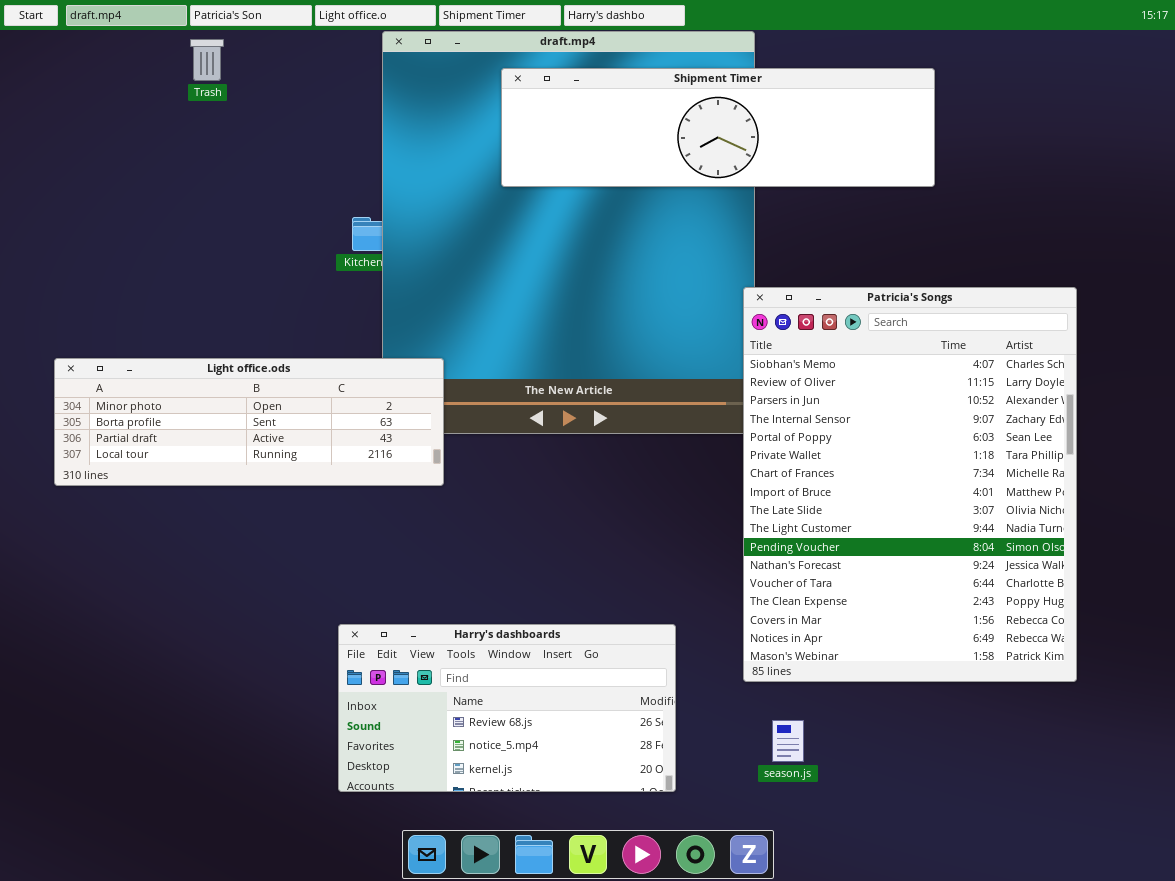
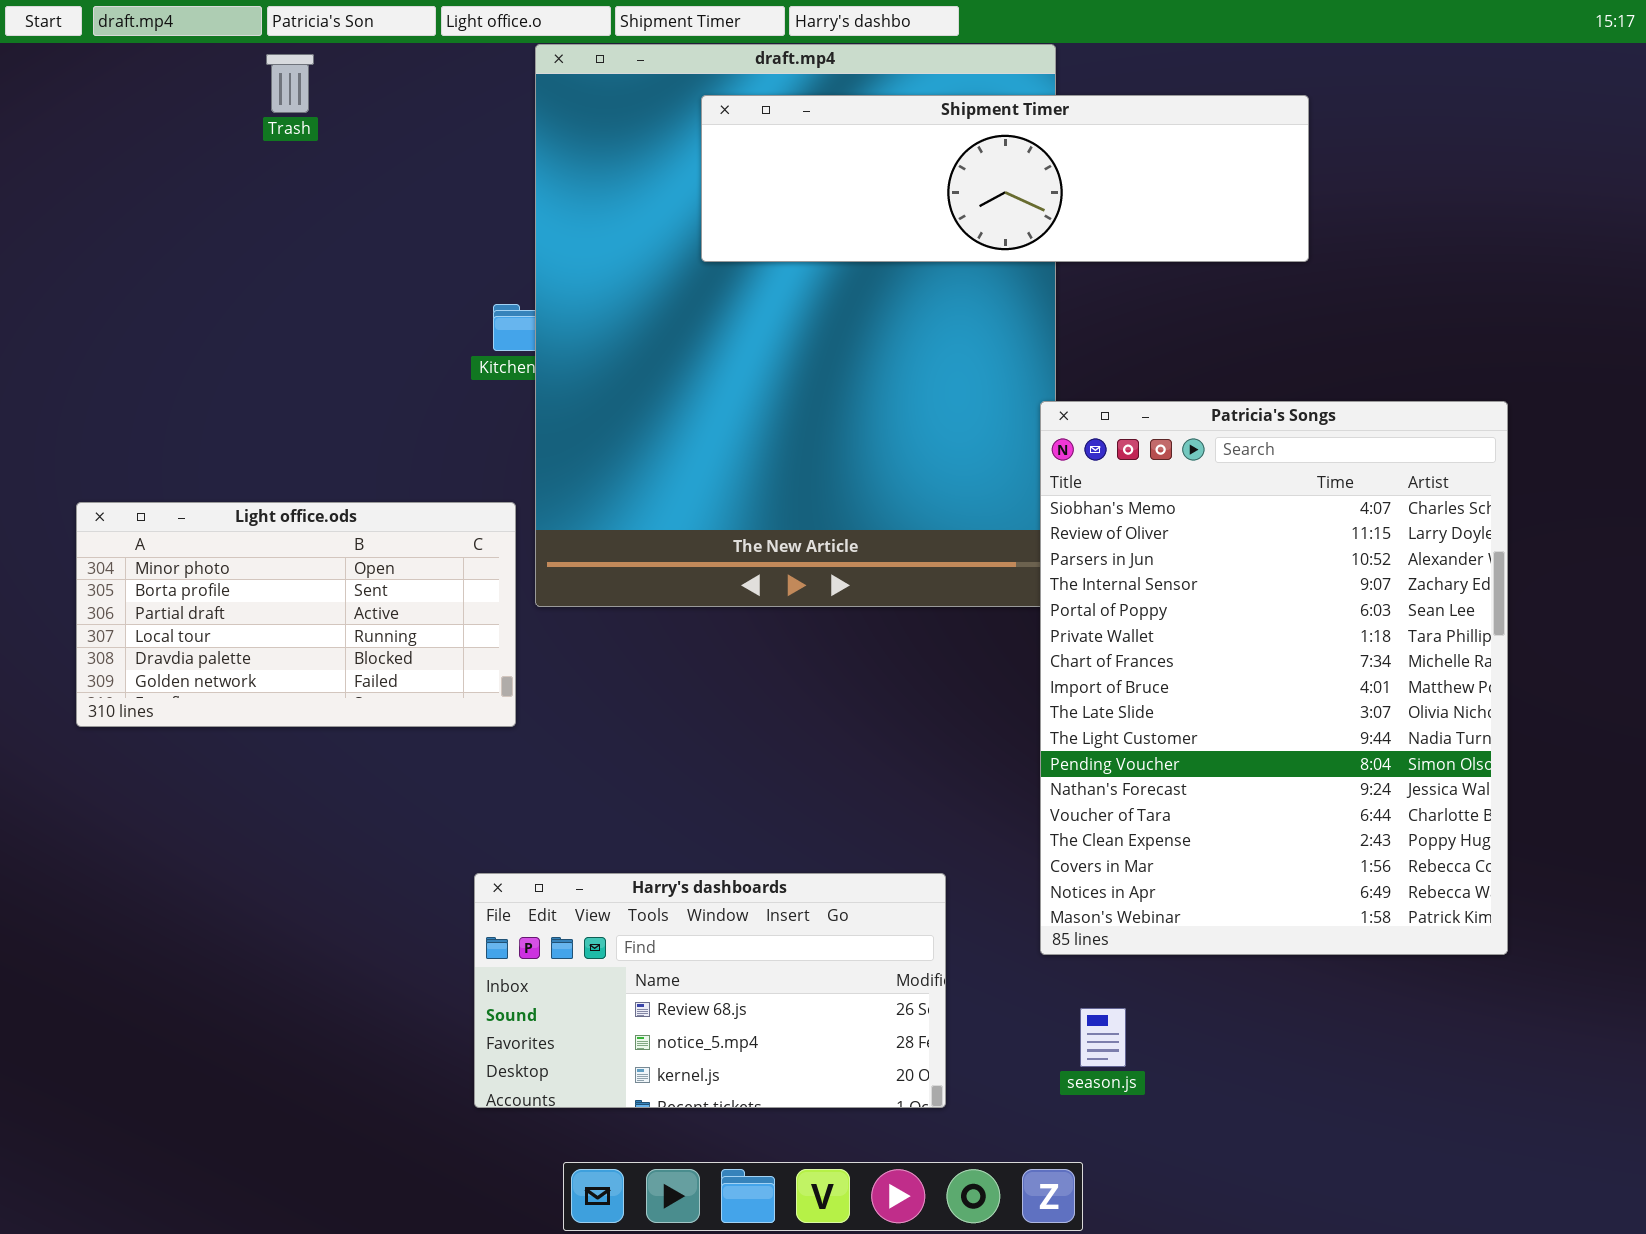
Light office.ods: [54,358,444,486] -> [76,502,516,727], resized

